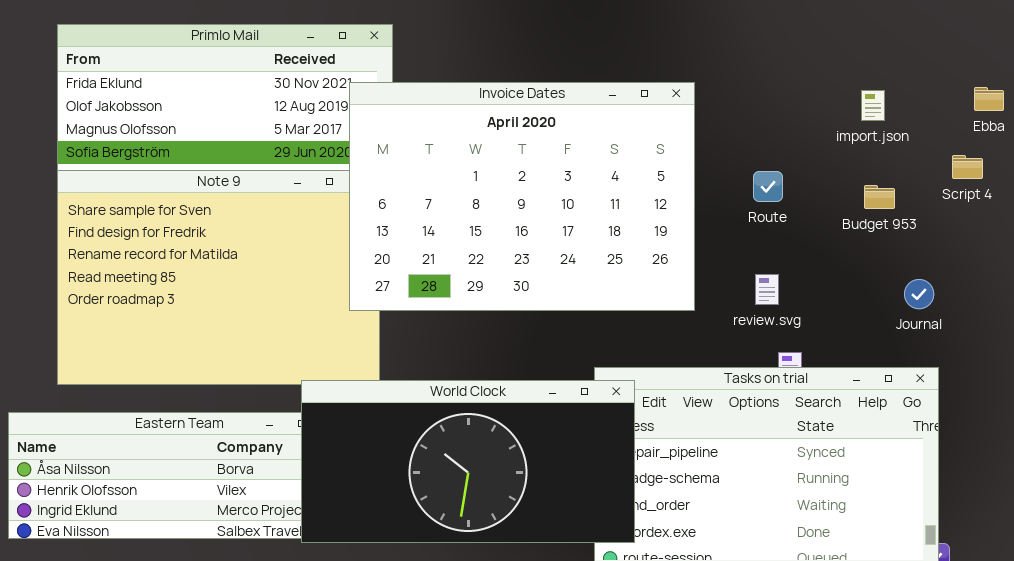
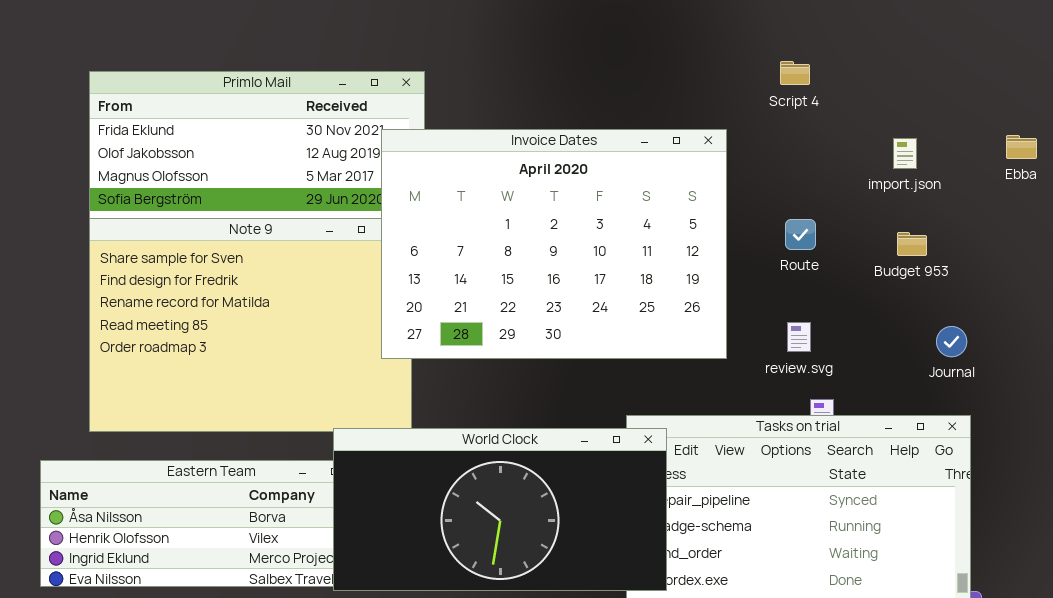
Script 4: [952,155,983,179] -> [780,61,810,85], moved

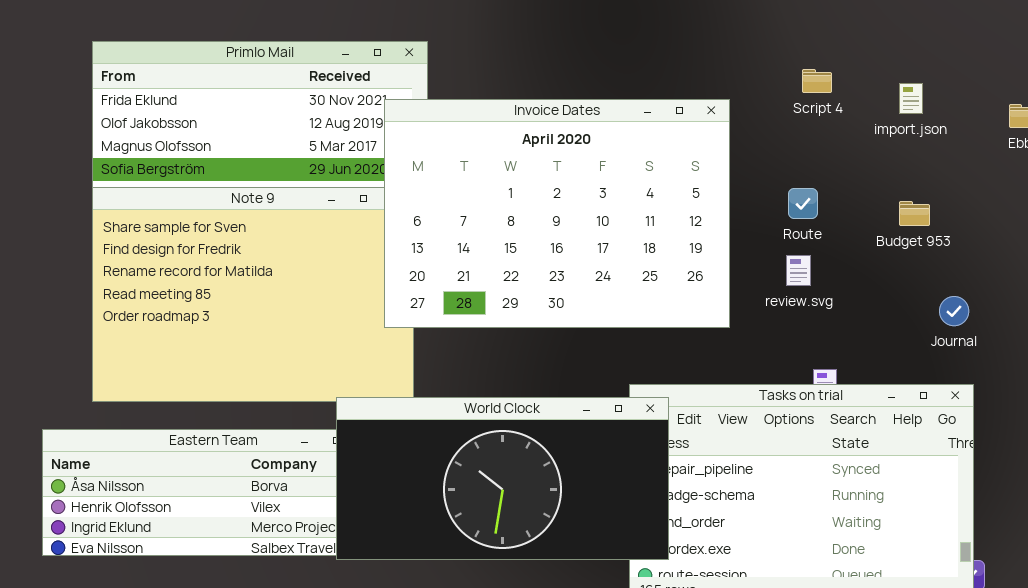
Script 4: [780,61,810,85] -> [802,69,832,93], moved
import.json: [893,138,917,169] -> [899,83,923,114], moved
review.svg: [787,322,811,352] -> [786,255,811,286], moved

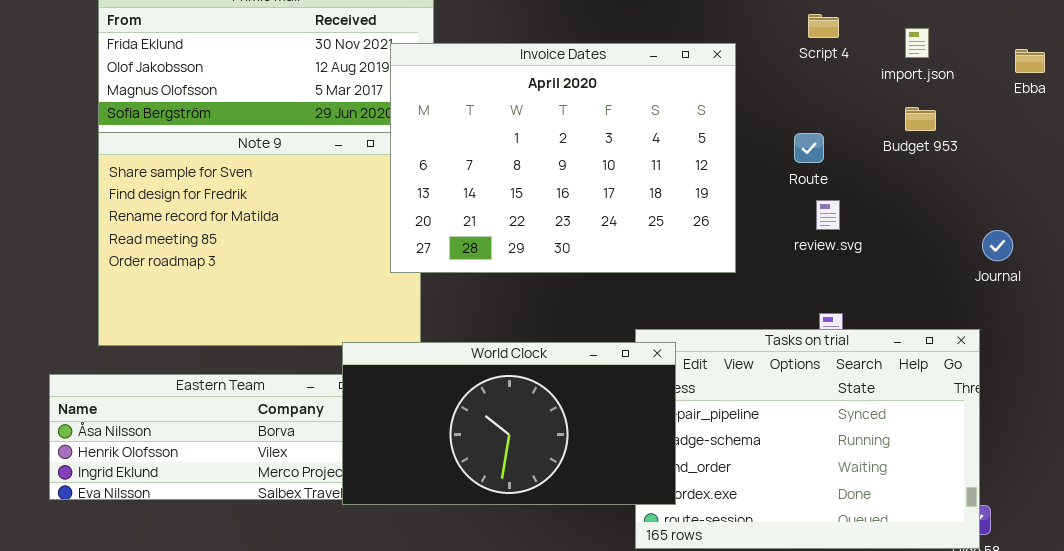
Budget 953: [899,201,930,226] -> [905,107,936,131], moved
review.svg: [786,255,811,286] -> [816,200,840,230], moved
Journal: [939,296,969,326] -> [982,230,1013,261], moved

